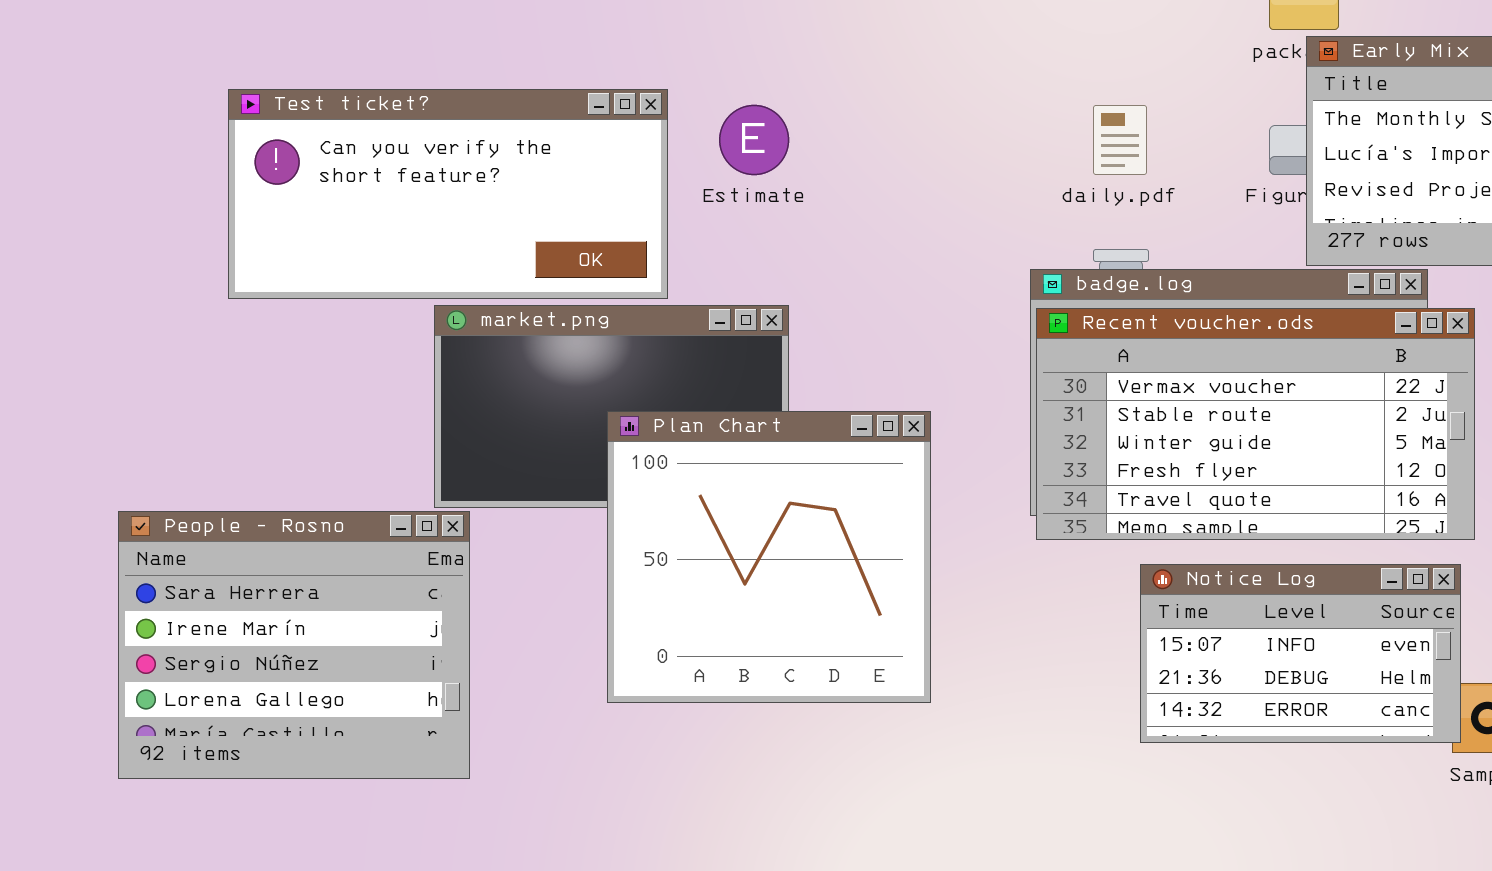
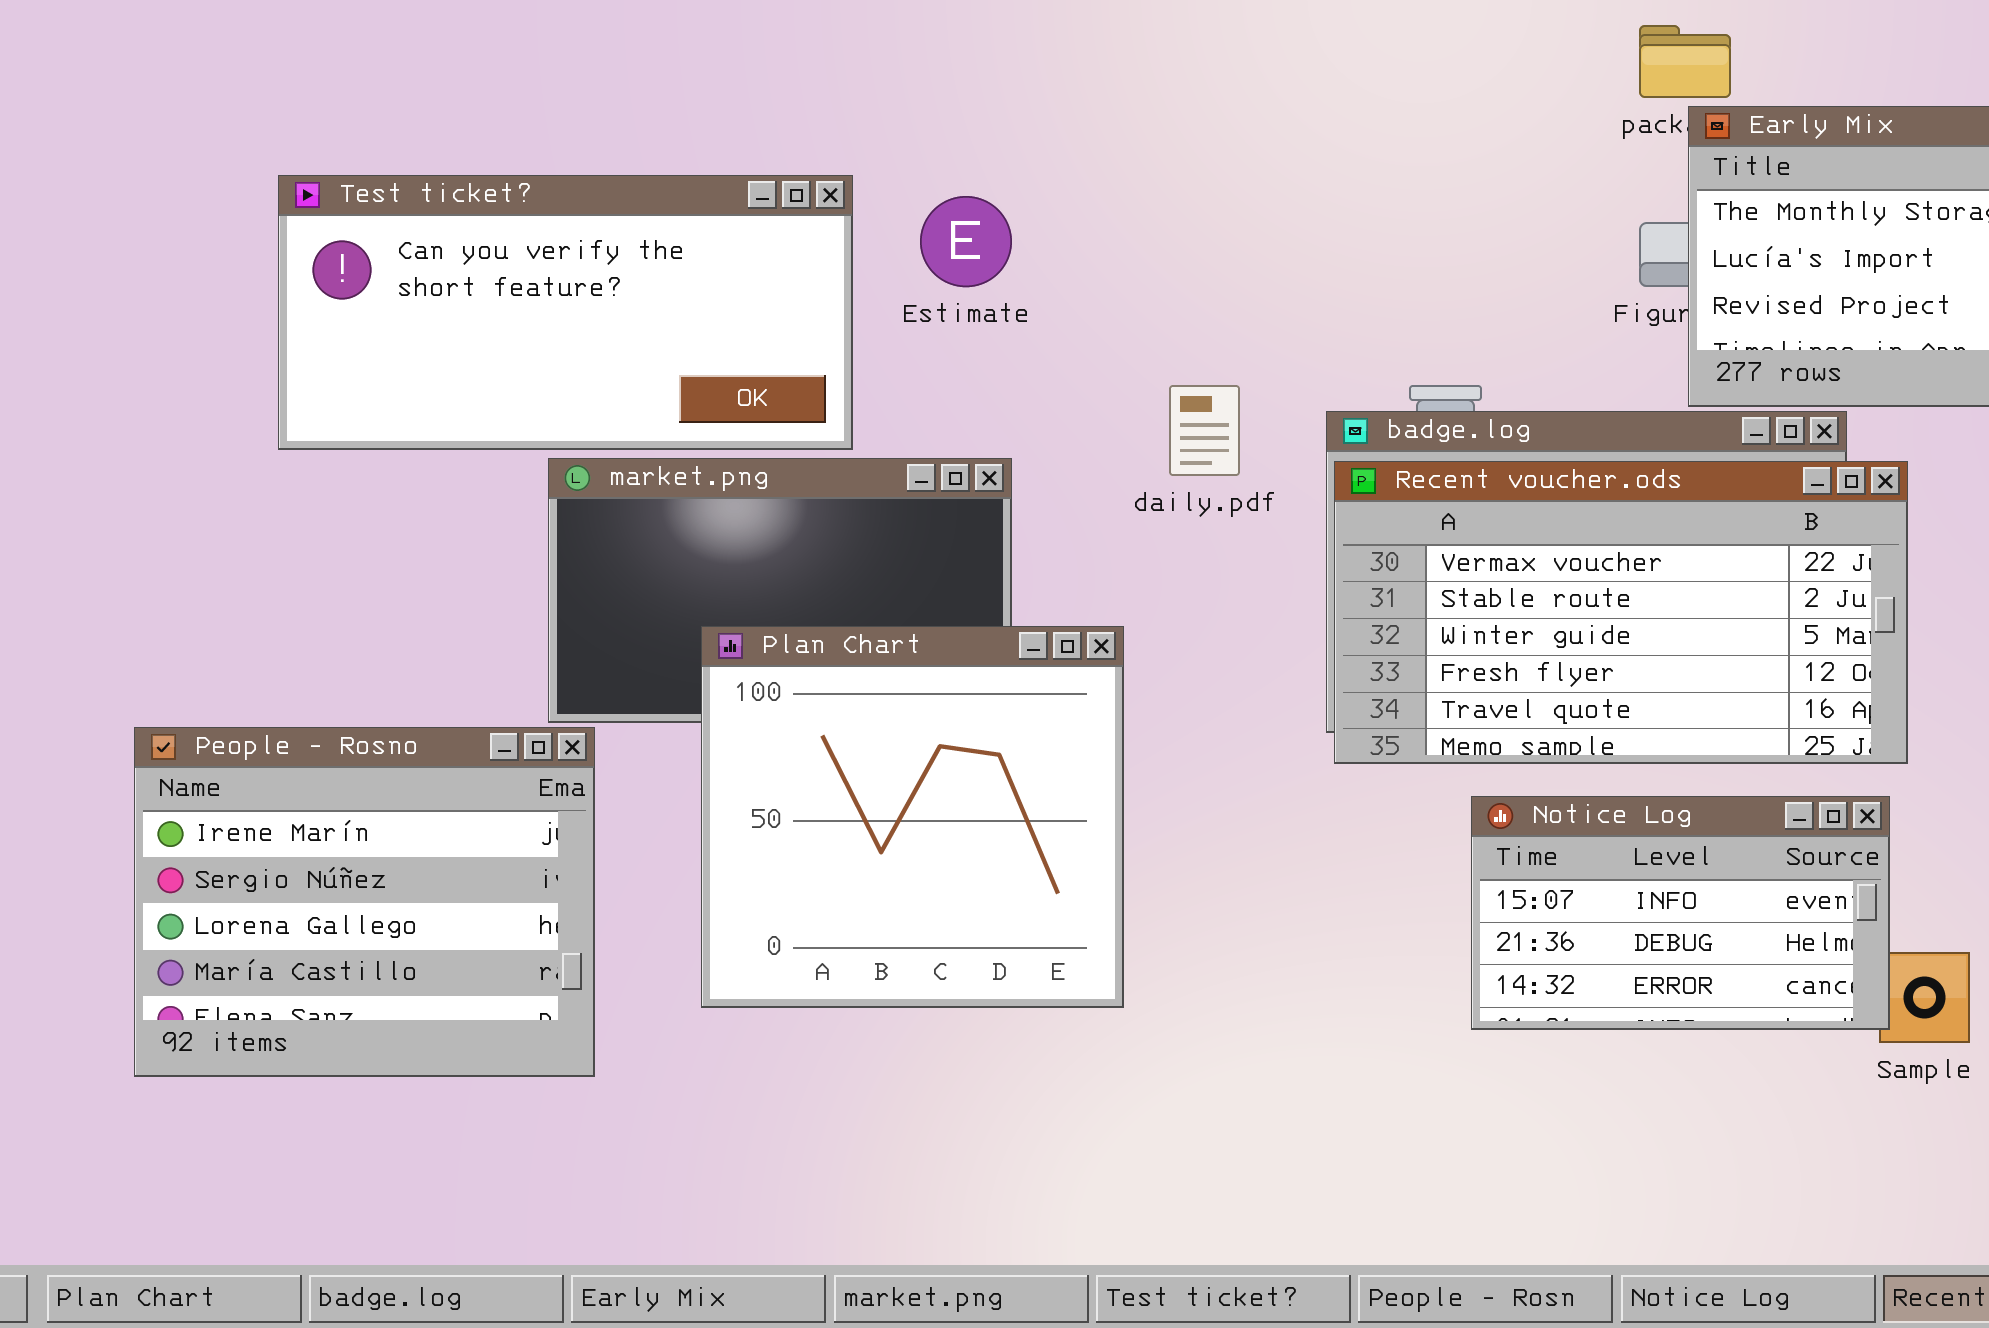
daily.pdf: [1093,105,1147,175] -> [1169,385,1240,476], moved
Plan Chart: [607,411,931,703] -> [701,626,1124,1008], moved
People - Rosno: [118,511,470,779] -> [134,727,595,1077], scrolled down 1 row

